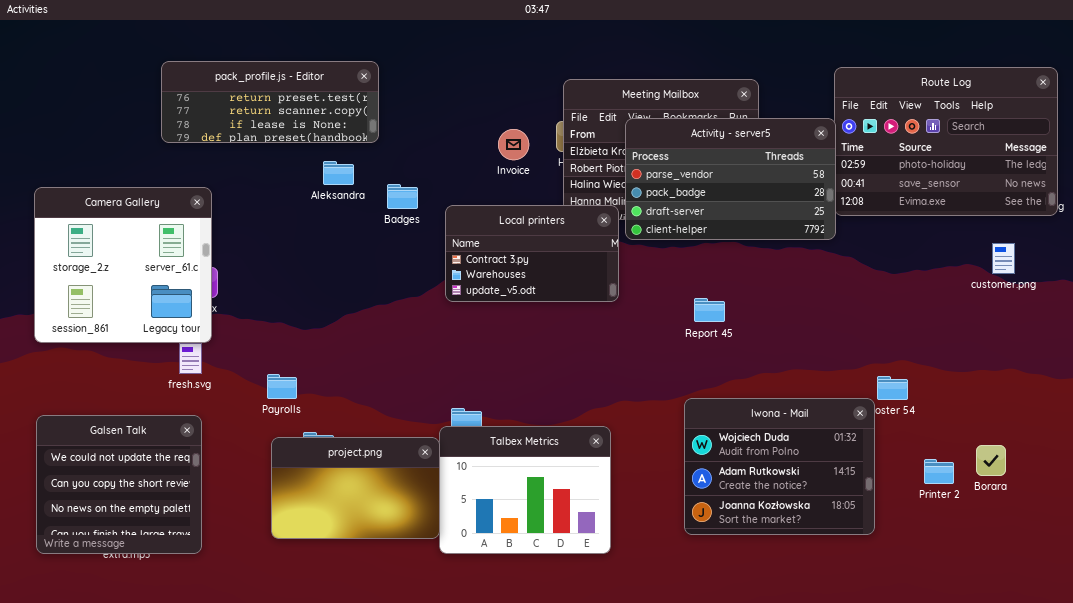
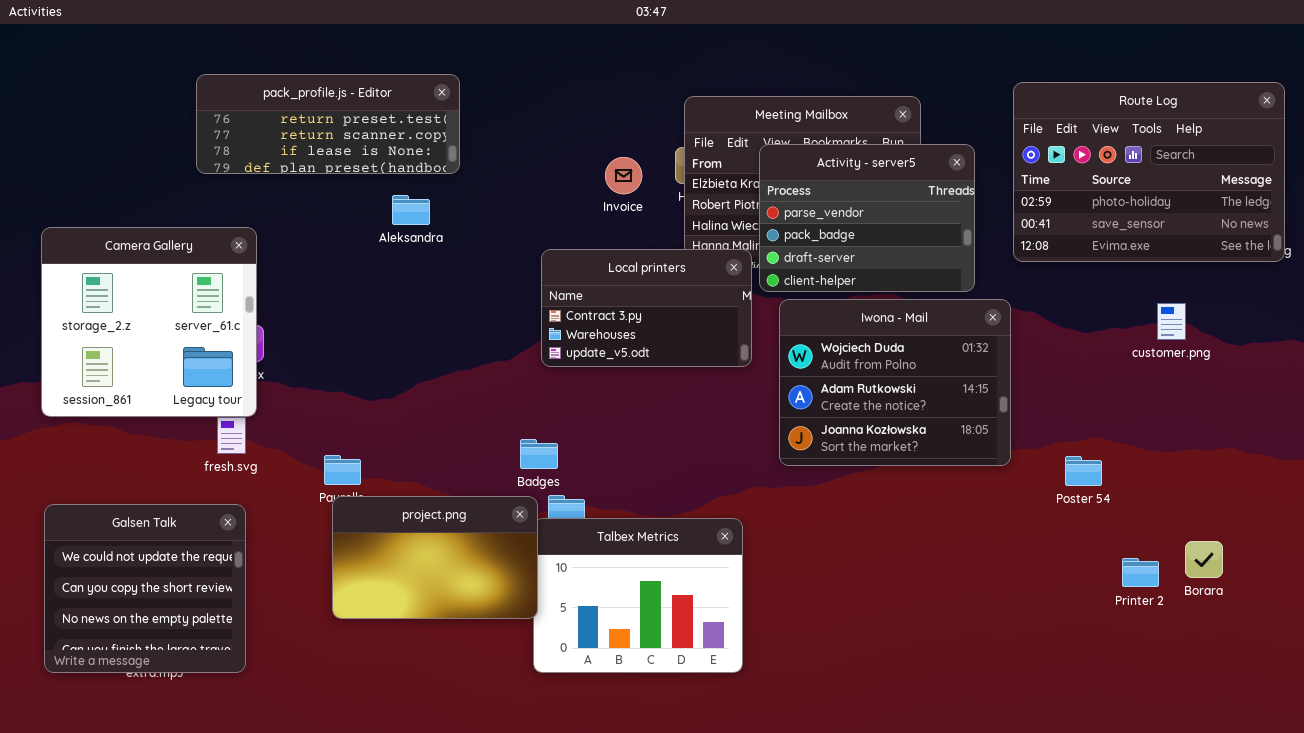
Activity - server5: [625,118,836,240] -> [759,144,975,292], resized
Badges: [387,184,418,209] -> [520,439,558,469], moved
customer.png: [992,243,1015,274] -> [1157,303,1186,340], moved
Iwona - Mail: [684,398,875,535] -> [779,299,1011,466], moved
project.png: [271,437,440,539] -> [332,496,538,619], moved

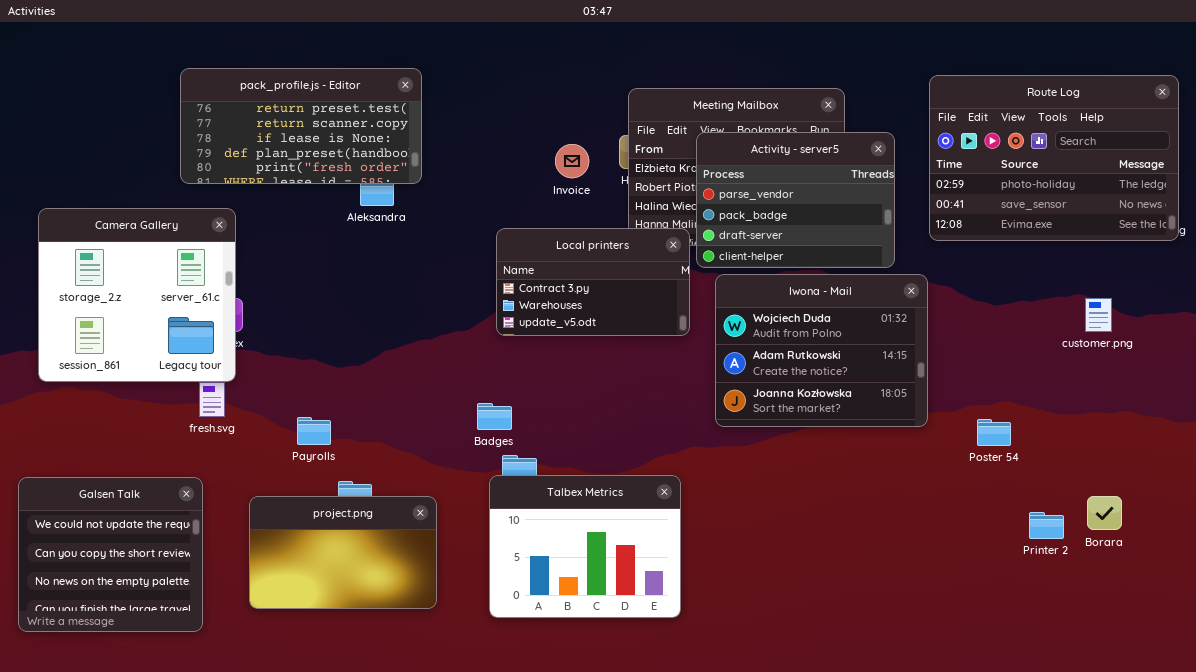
pack_profile.js - Editor: [196,74,460,174] -> [180,68,422,184], resized
customer.png: [1157,303,1186,340] -> [1085,298,1112,332], moved
project.png: [332,496,538,619] -> [249,496,437,609], moved
Galsen Talk: [44,504,246,673] -> [18,477,203,632], moved

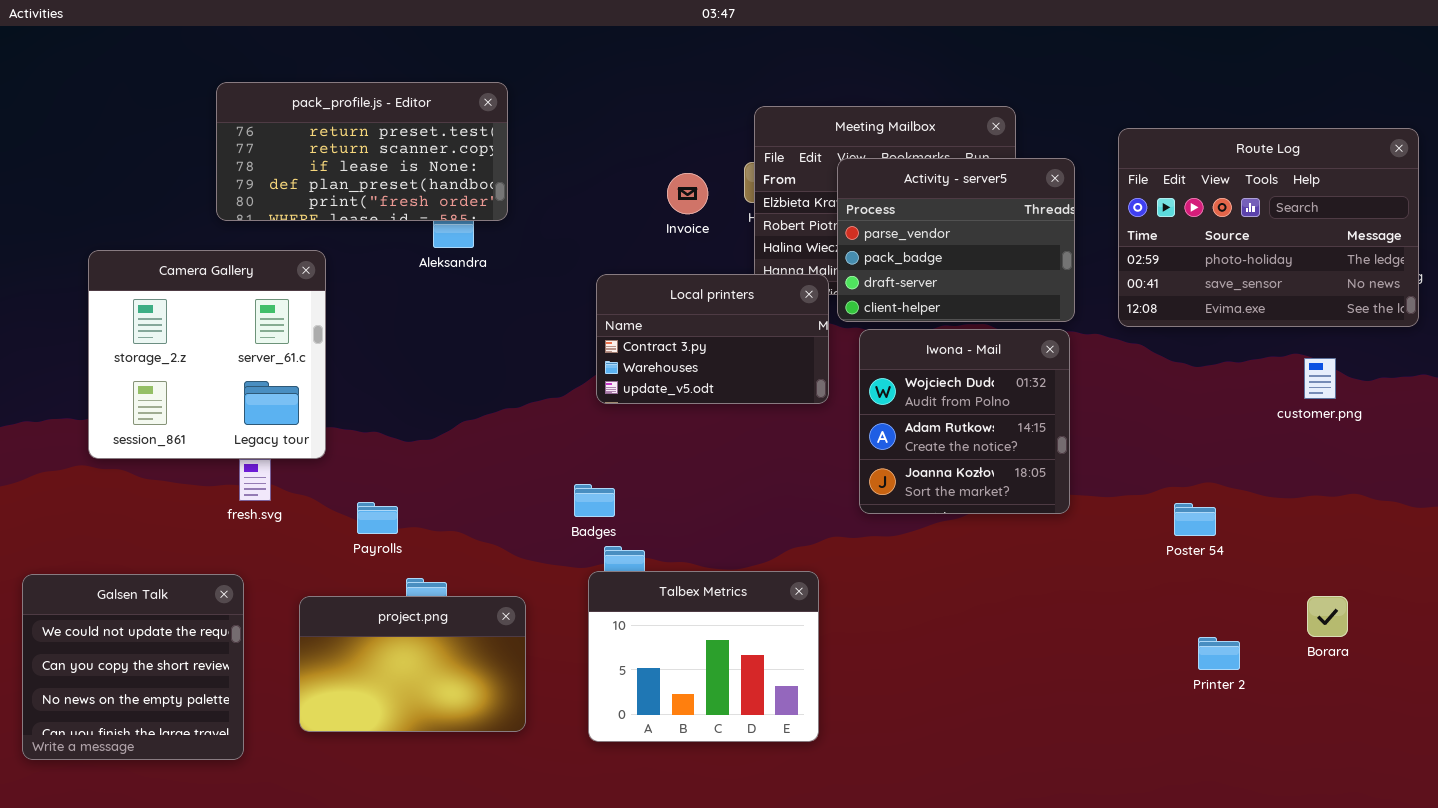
Route Log: [929,75,1179,241] -> [1118,128,1419,327], moved
Camera Gallery: [38,208,236,382] -> [88,250,326,459], moved
Iwona - Mail: [715,274,928,427] -> [859,329,1070,514], resized
Printer 2: [1029,512,1064,539] -> [1198,637,1240,670], moved

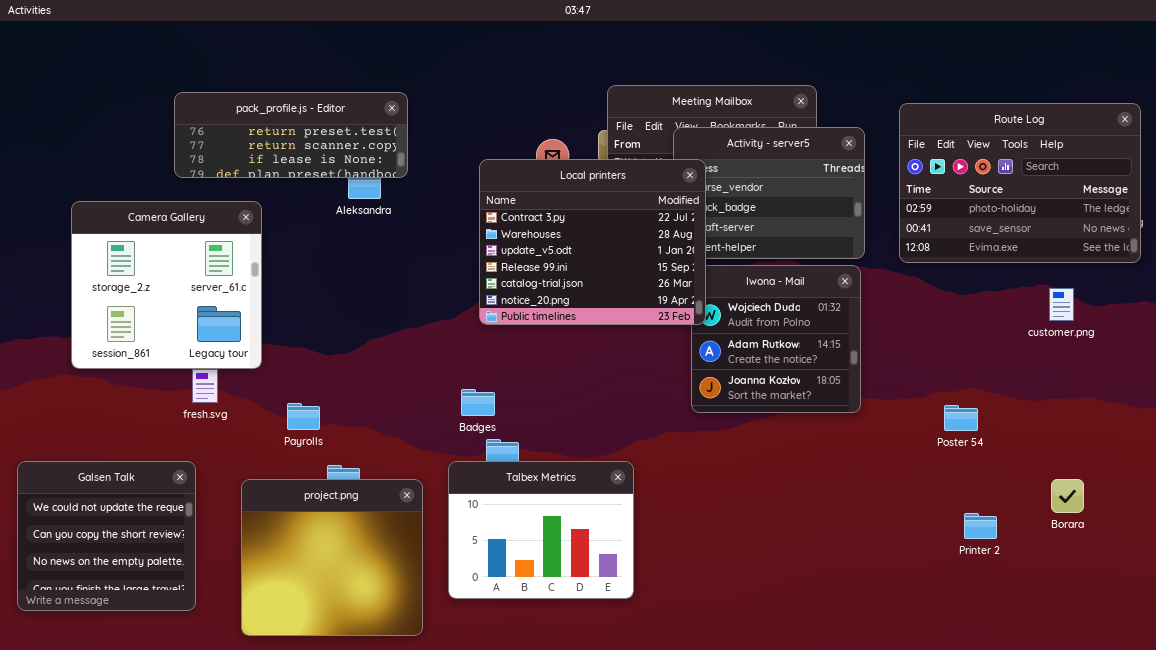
pack_profile.js - Editor: [216,82,508,221] -> [174,92,408,178], resized
Local printers: [596,274,829,404] -> [479,159,706,325], resized
Talbex Metrics: [588,571,819,742] -> [448,461,634,599], moved
project.png: [299,596,526,732] -> [241,479,423,636], resized

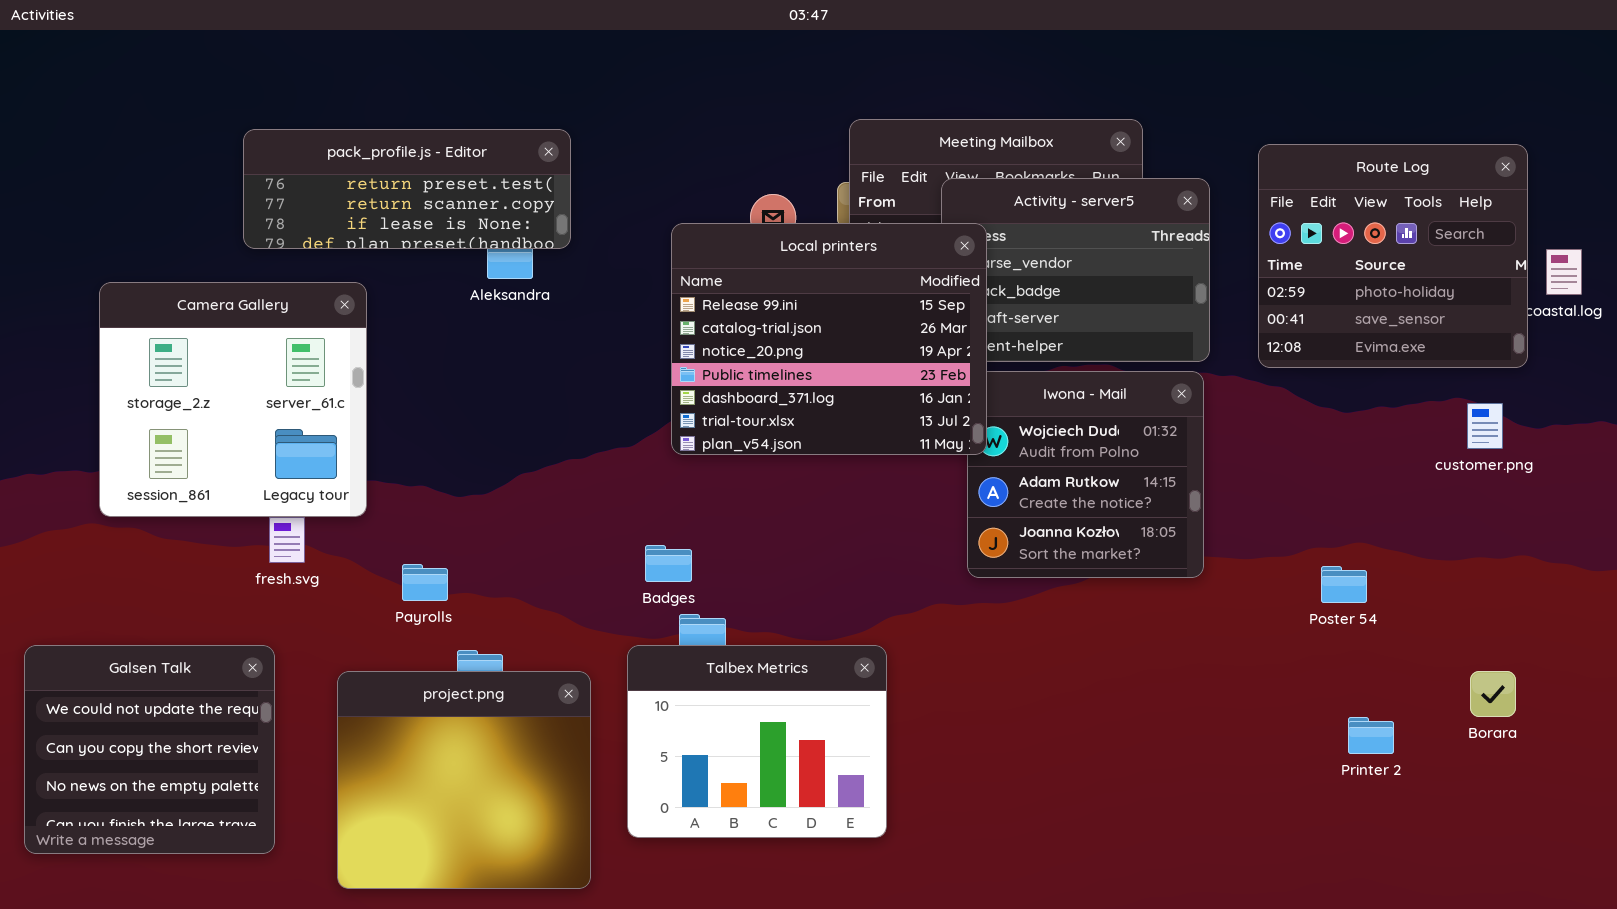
Route Log: [899,103,1141,263] -> [1258,144,1528,368], resized
Local printers: [479,159,706,325] -> [671,223,987,455], scrolled down 3 rows

